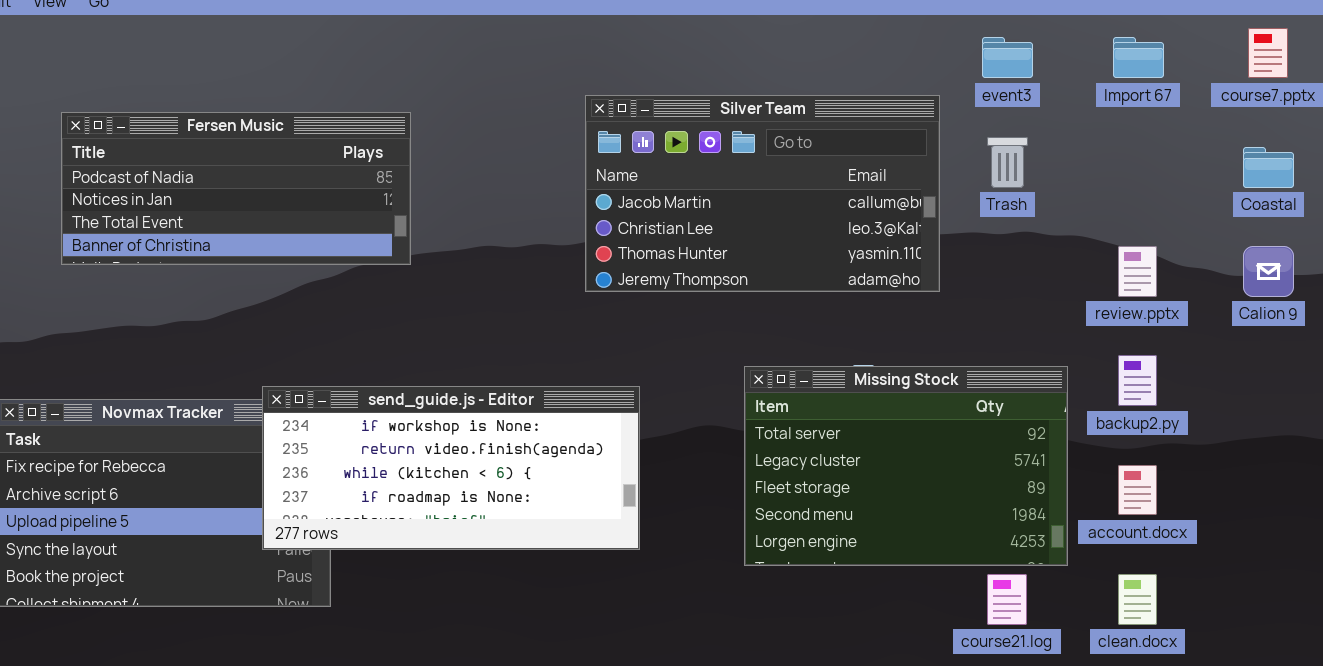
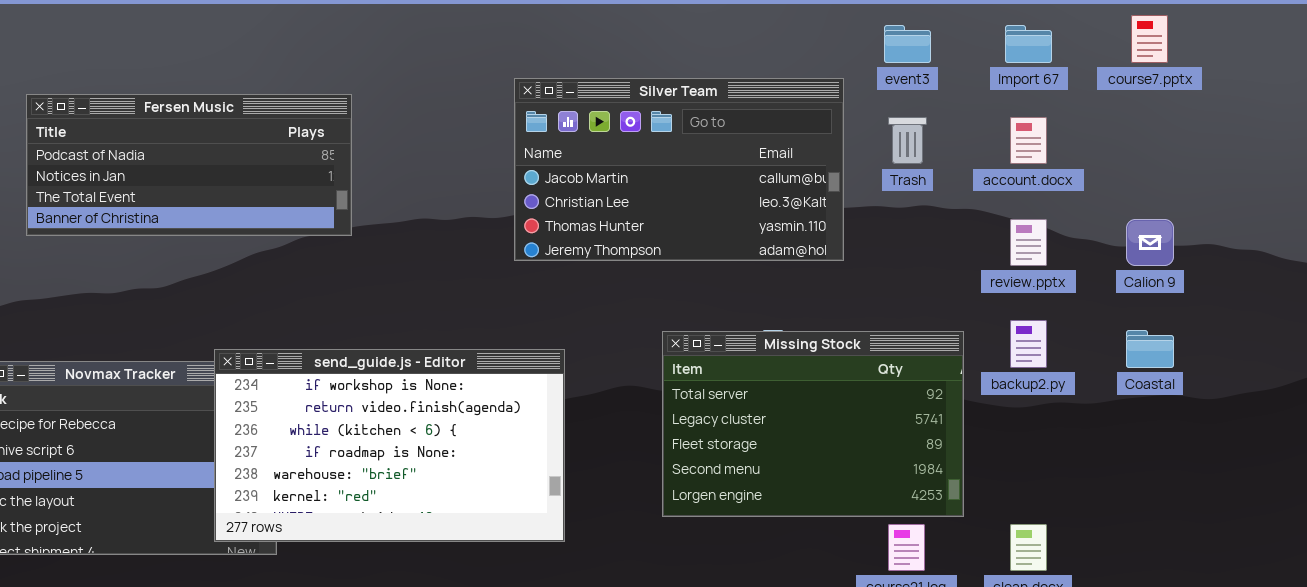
Coastal: [1243,147,1294,188] -> [1126,330,1174,368], moved
send_guide.js - Editor: [262,386,640,550] -> [214,349,565,542], resized
account.docx: [1118,465,1157,515] -> [1010,117,1047,164], moved

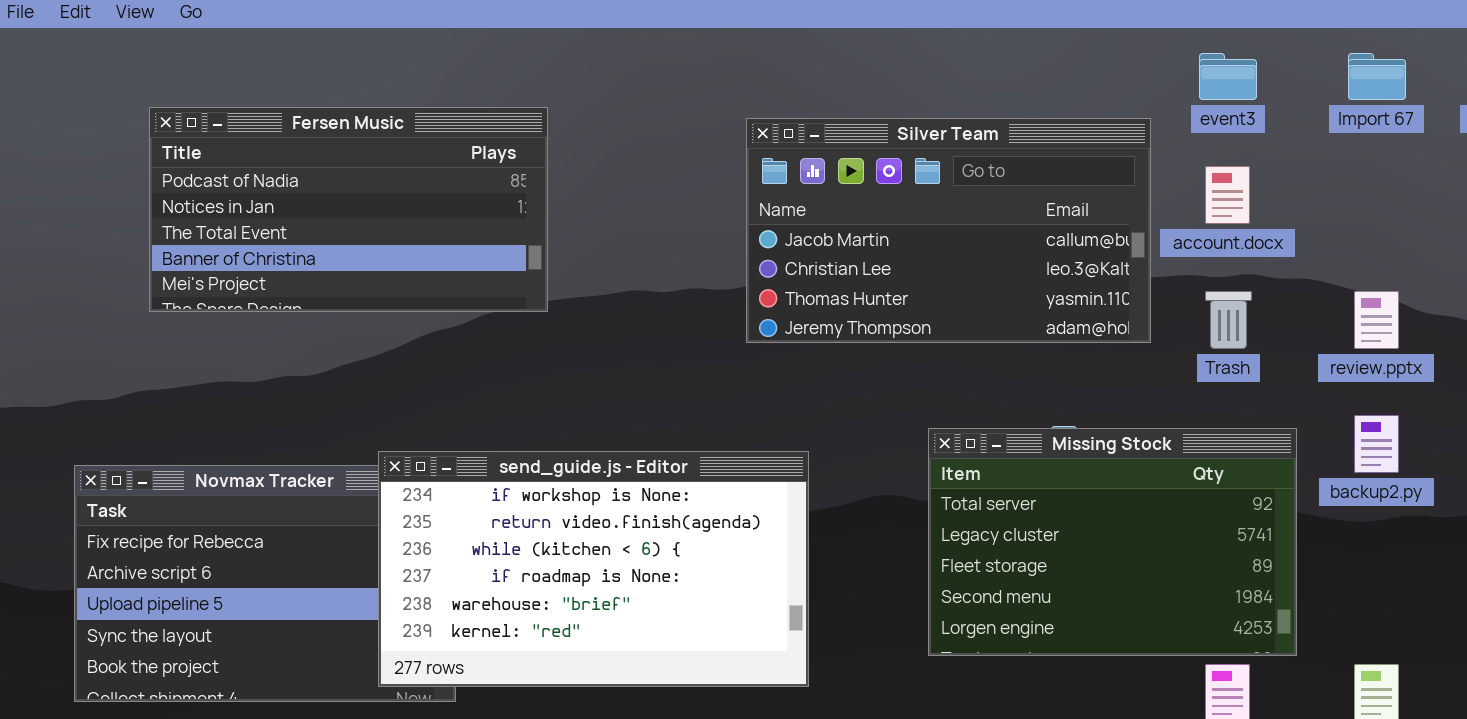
Fersen Music: [26,94,352,236] -> [149,107,548,312], resized
Trash: [888,117,927,164] -> [1205,291,1252,349], moved
account.docx: [1010,117,1047,164] -> [1205,166,1250,224], moved

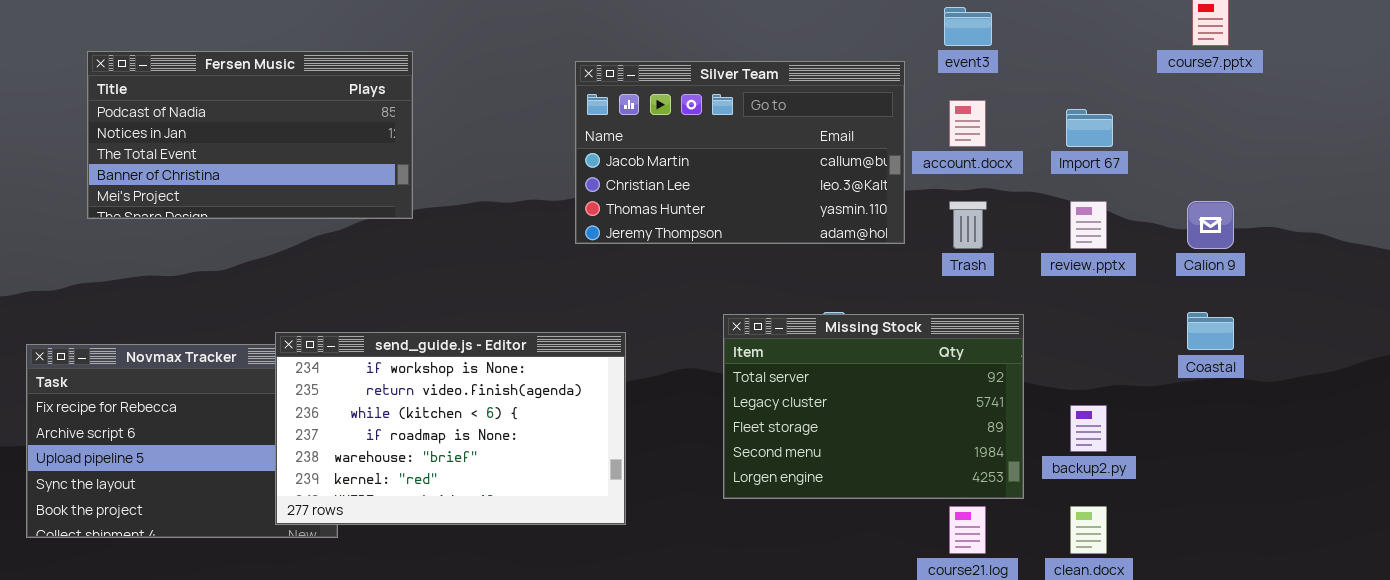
Import 67: [1348,53,1406,100] -> [1066,109,1113,147], moved
backup2.py: [1354,415,1399,473] -> [1070,405,1107,452], moved

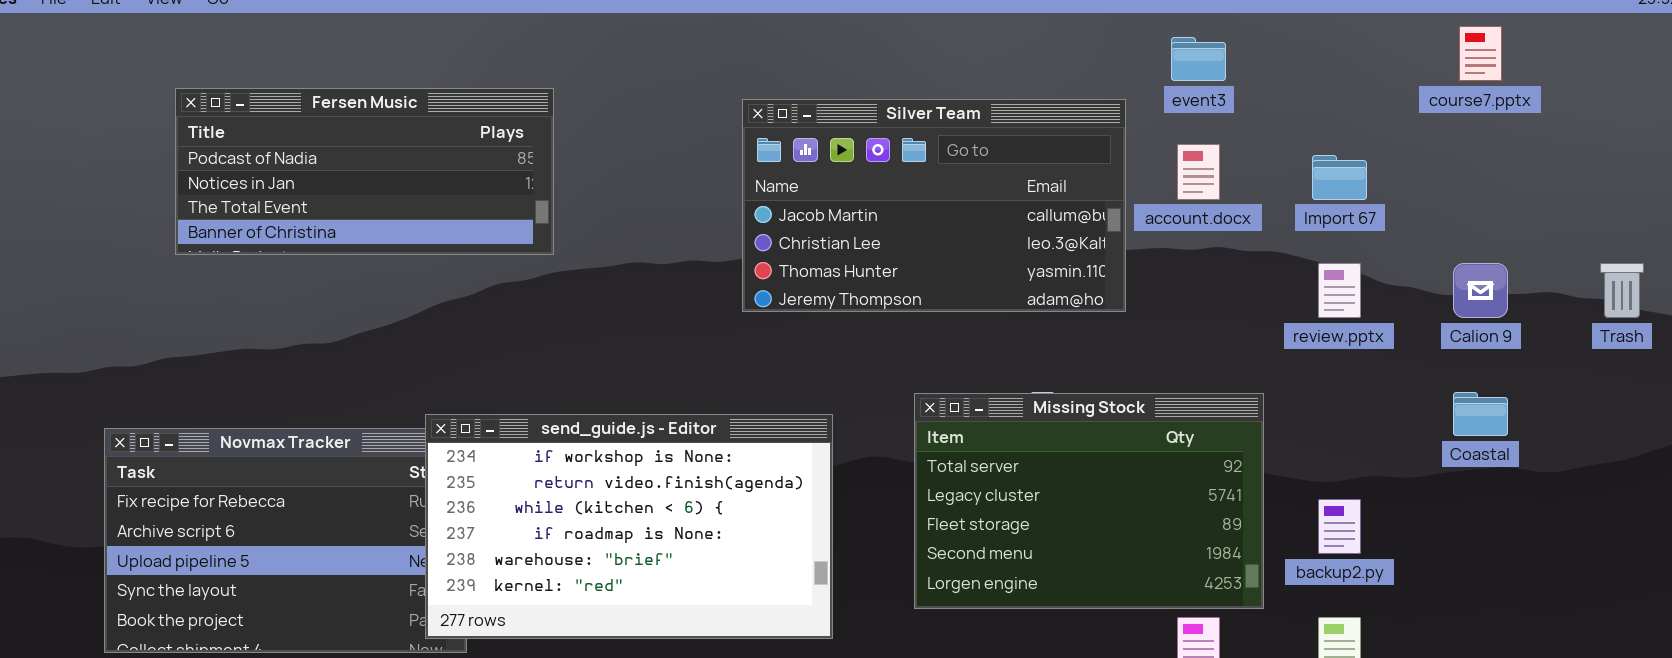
Fersen Music: [87,51,413,219] -> [175,88,554,255], resized
Trash: [949,201,987,249] -> [1600,263,1644,318], moved
send_guide.js - Editor: [275,332,626,525] -> [425,414,833,639], moved

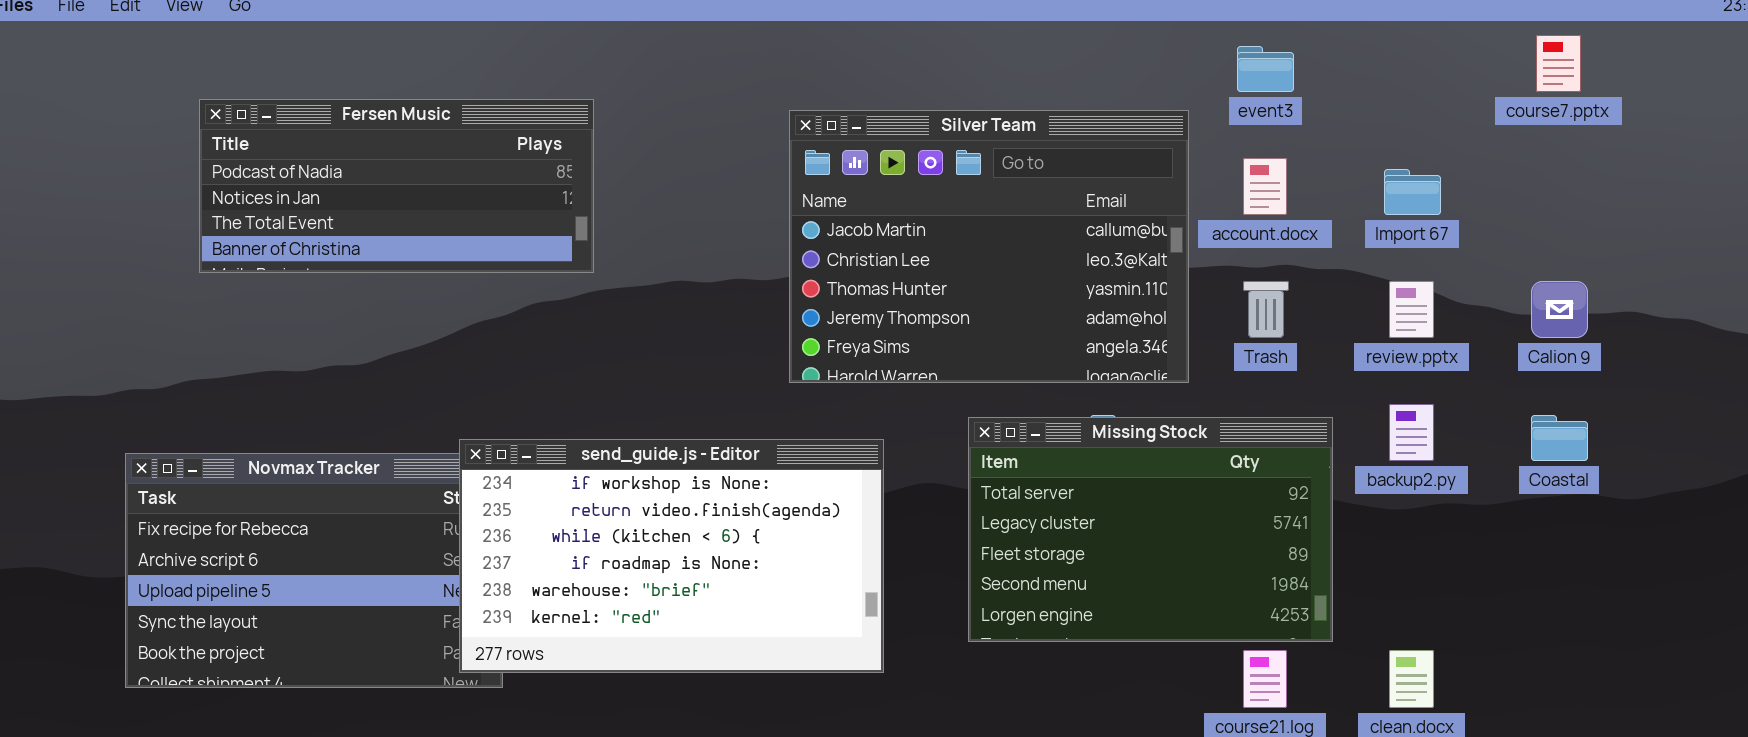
Silver Team: [742,99,1126,312] -> [789,110,1189,383], resized
Trash: [1600,263,1644,318] -> [1243,281,1289,338], moved
backup2.py: [1318,499,1361,554] -> [1389,404,1434,461], moved

